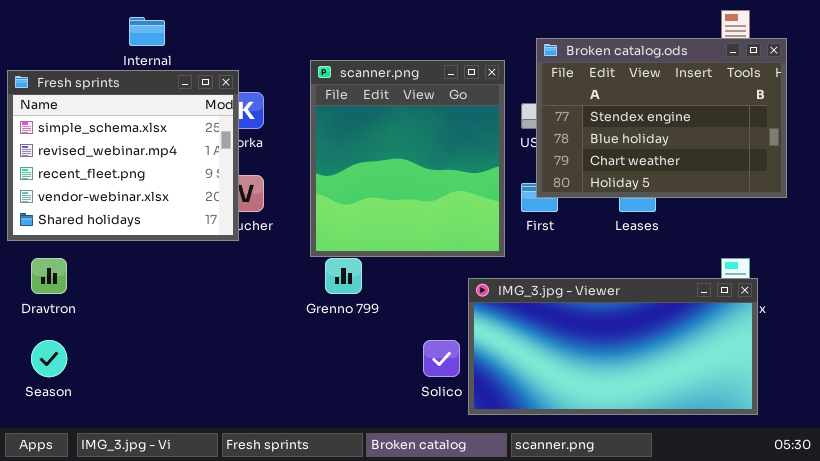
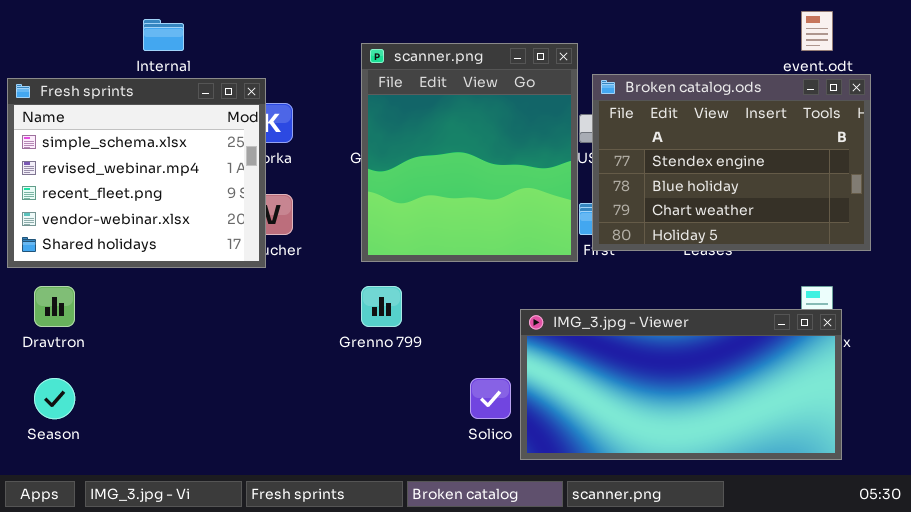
Broken catalog.ods: [536,38,787,198] -> [592,74,871,251], moved
scanner.png: [310,60,505,257] -> [361,43,578,262], moved

